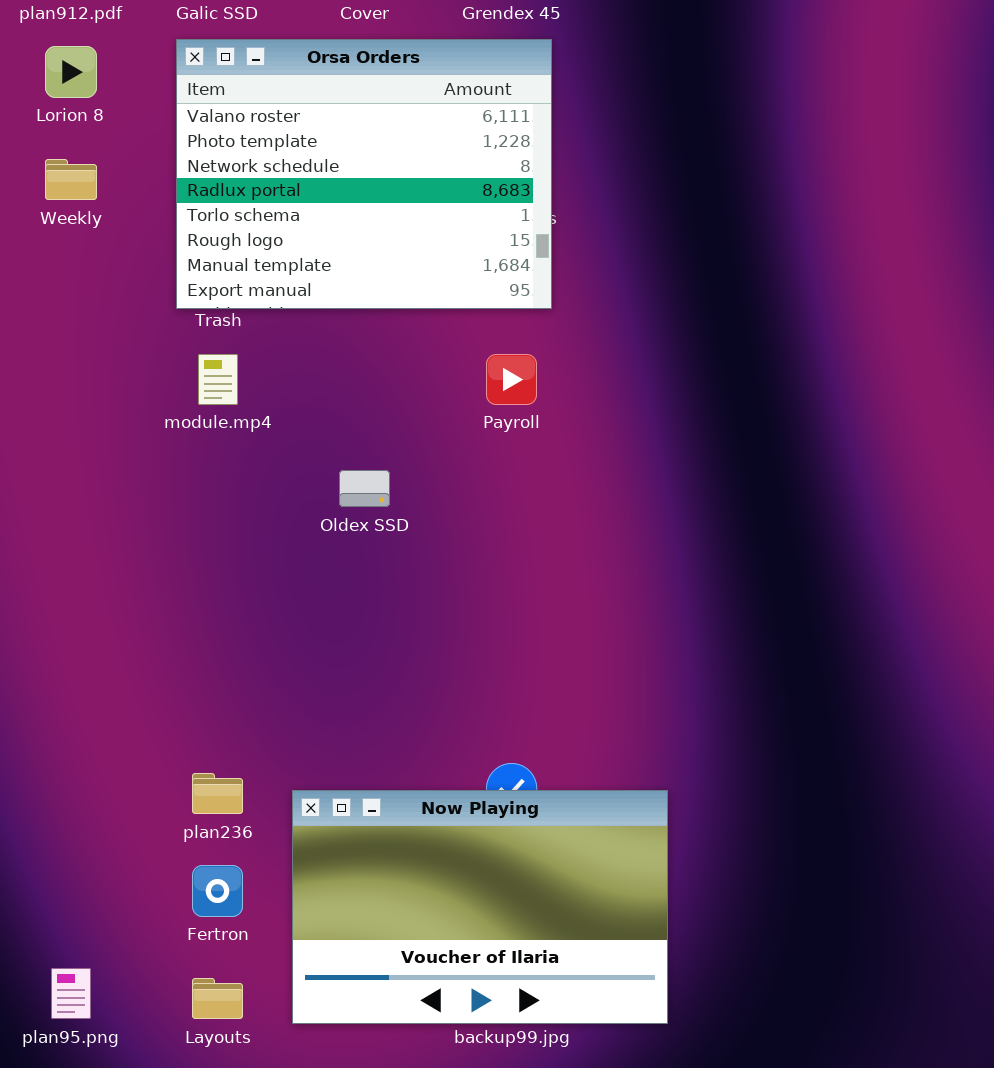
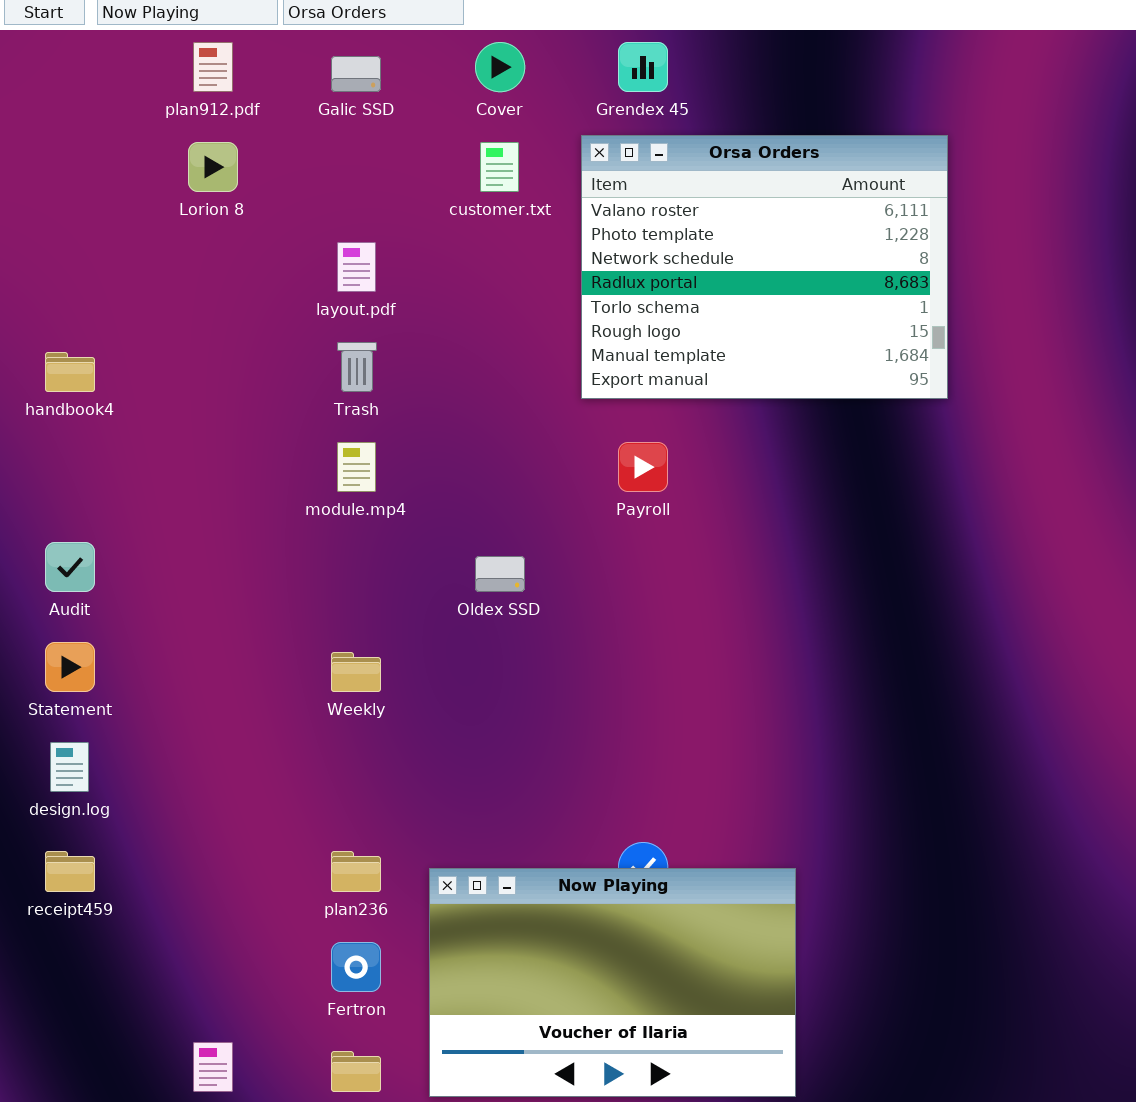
Orsa Orders: [176,39,552,309] -> [581,135,948,399], moved
Weekly: [45,159,97,200] -> [331,652,381,692], moved

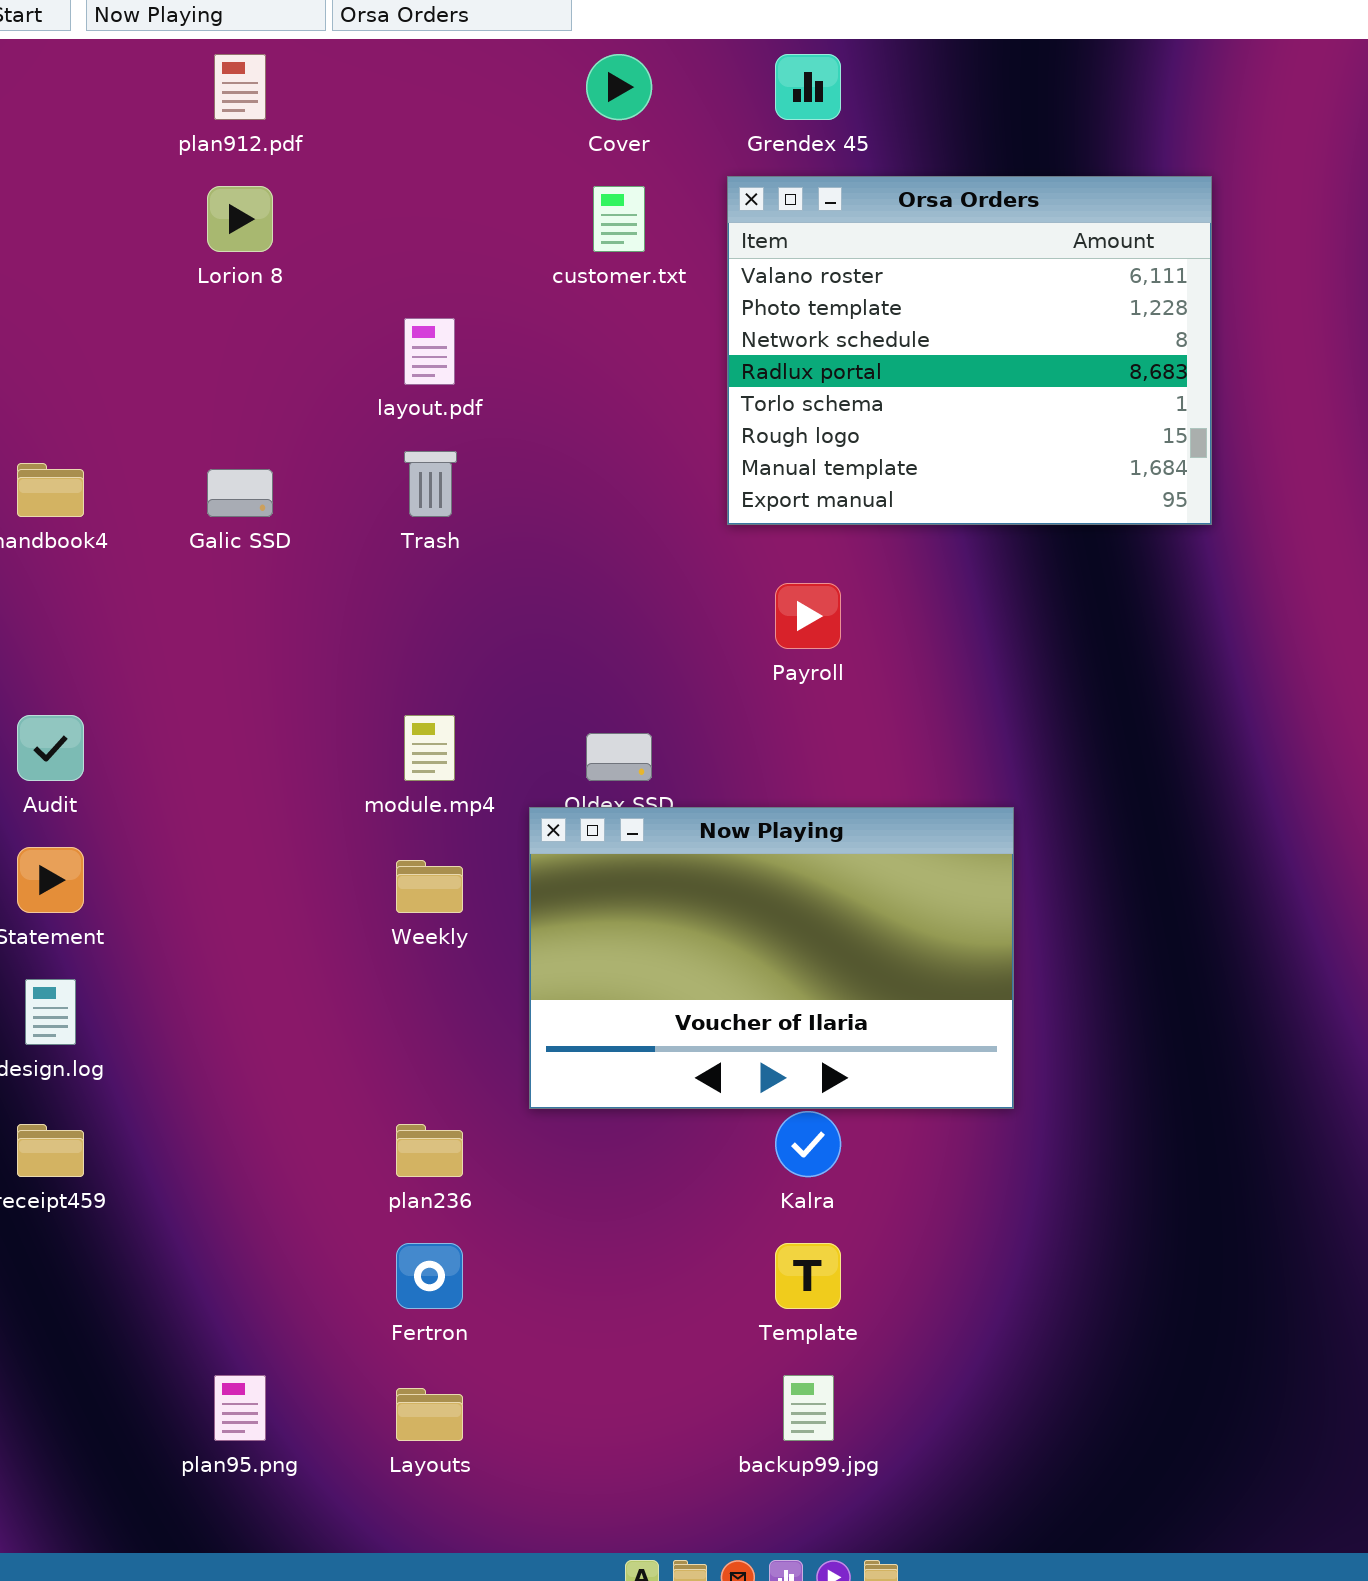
Galic SSD: [331,56,381,92] -> [207,469,273,517], moved
module.mp4: [337,442,376,492] -> [404,715,455,781], moved
Now Playing: [429,868,796,1097] -> [529,807,1014,1109], moved

